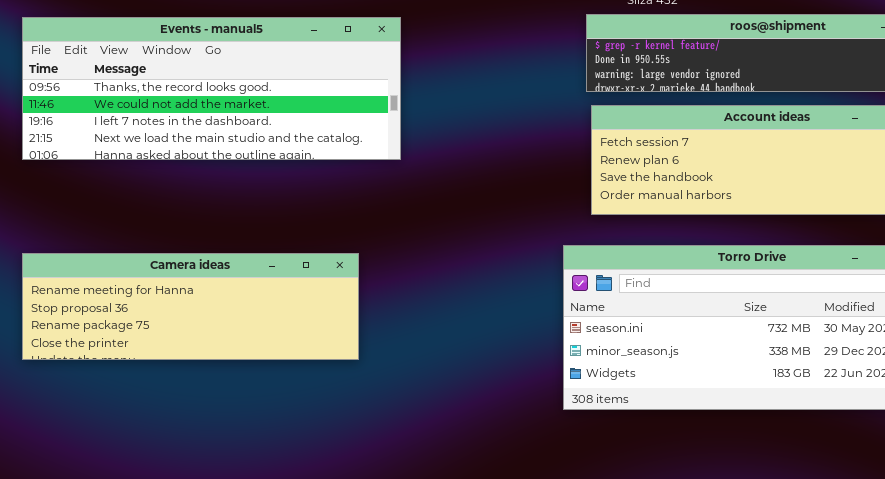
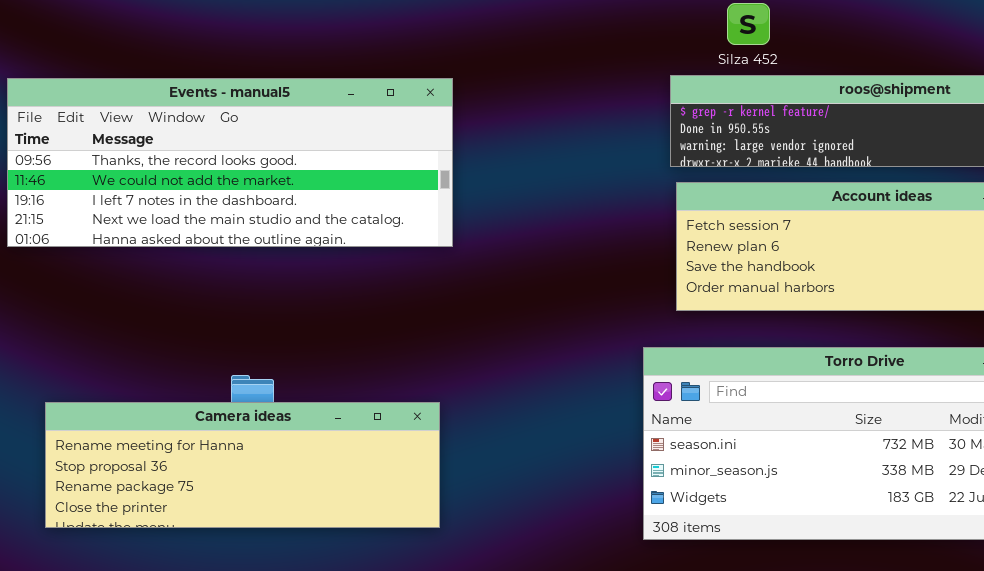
Camera ideas: [22,253,359,360] -> [45,402,440,528], moved

